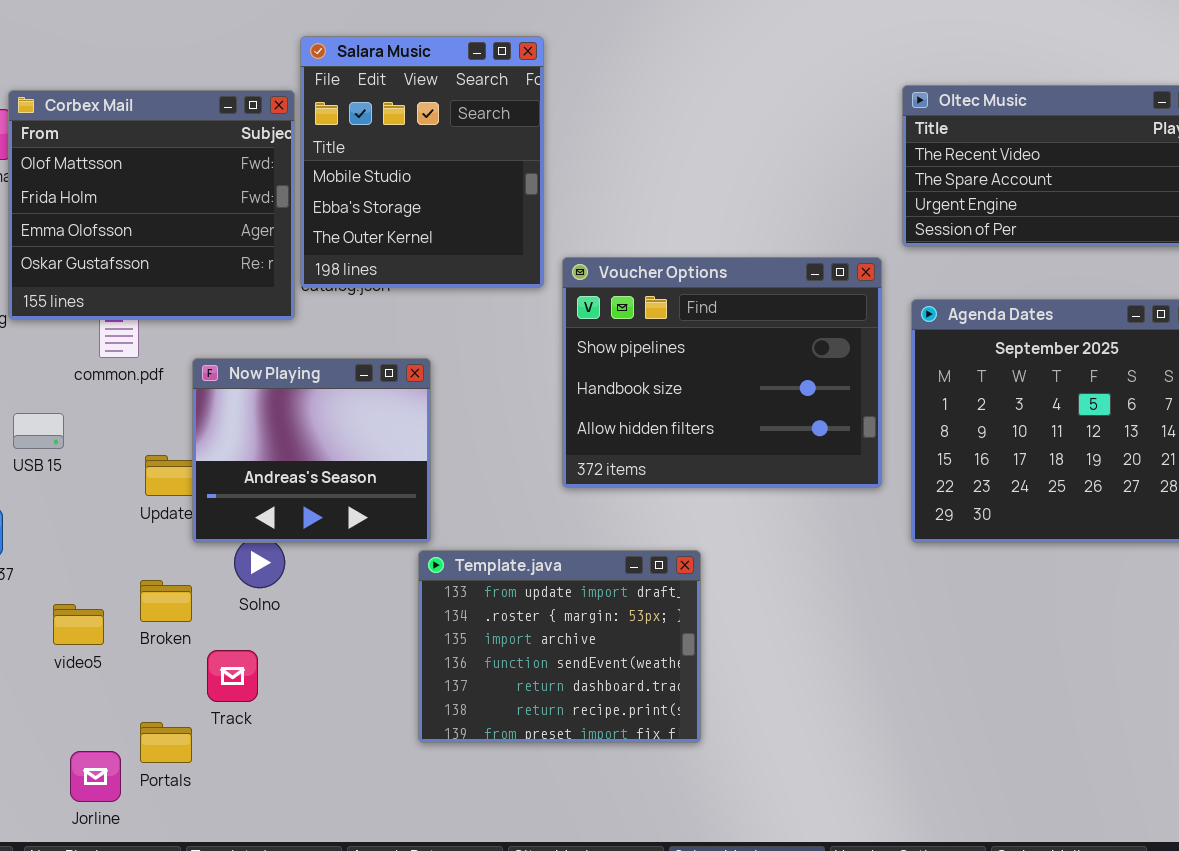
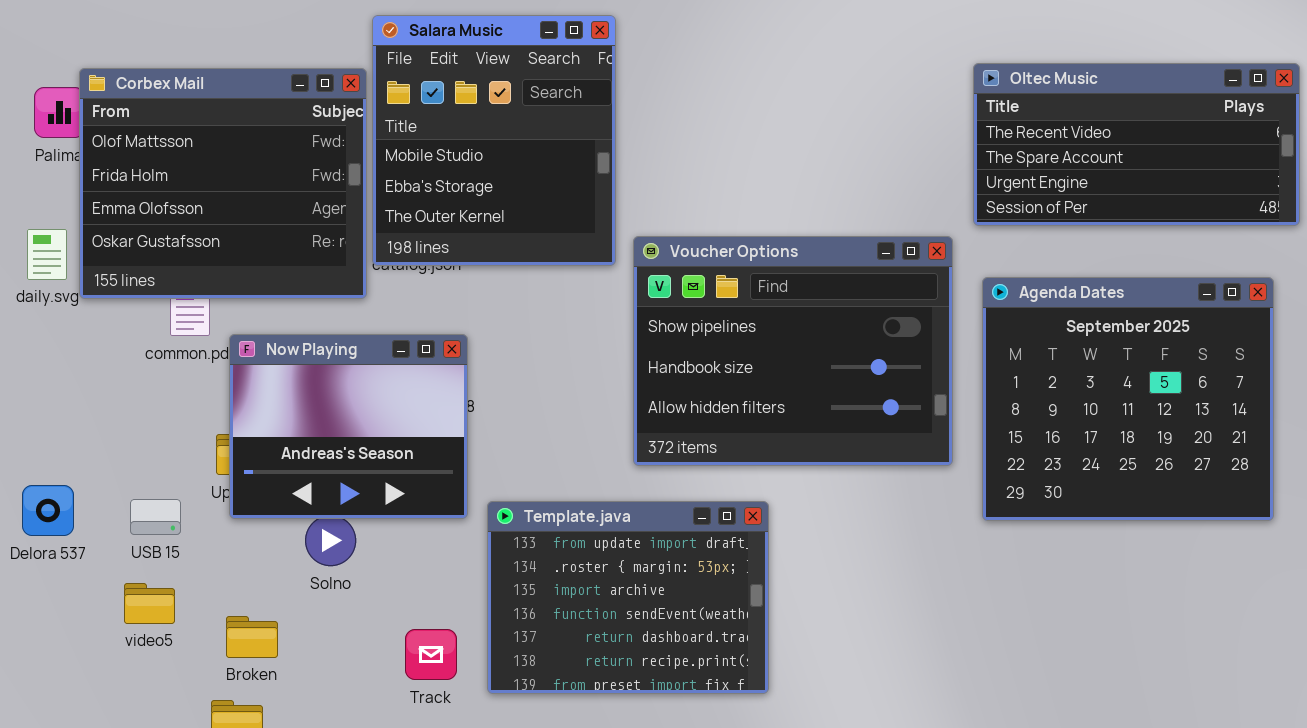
Now Playing: [192,358,431,543] -> [229,334,468,519], moved
USB 15: [13,413,64,449] -> [130,499,181,535], moved
Template.java: [418,550,701,743] -> [487,501,769,694], moved
Broken: [140,580,192,622] -> [226,616,278,658], moved
Track: [207,650,258,702] -> [405,629,457,680], moved

